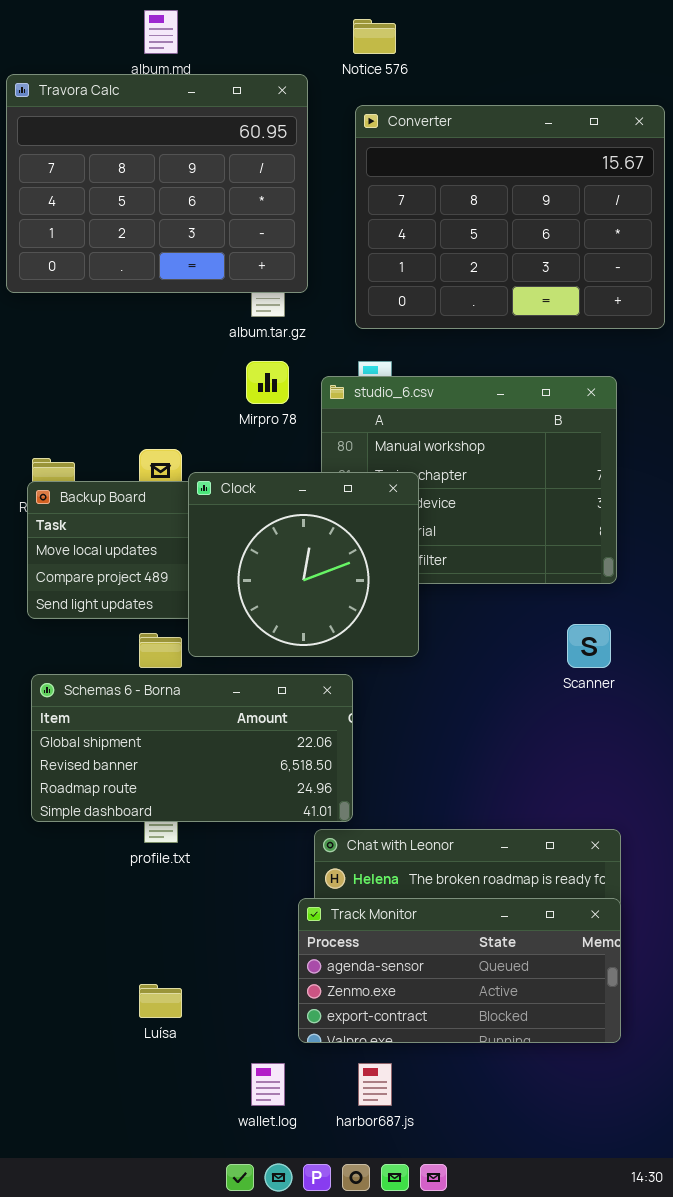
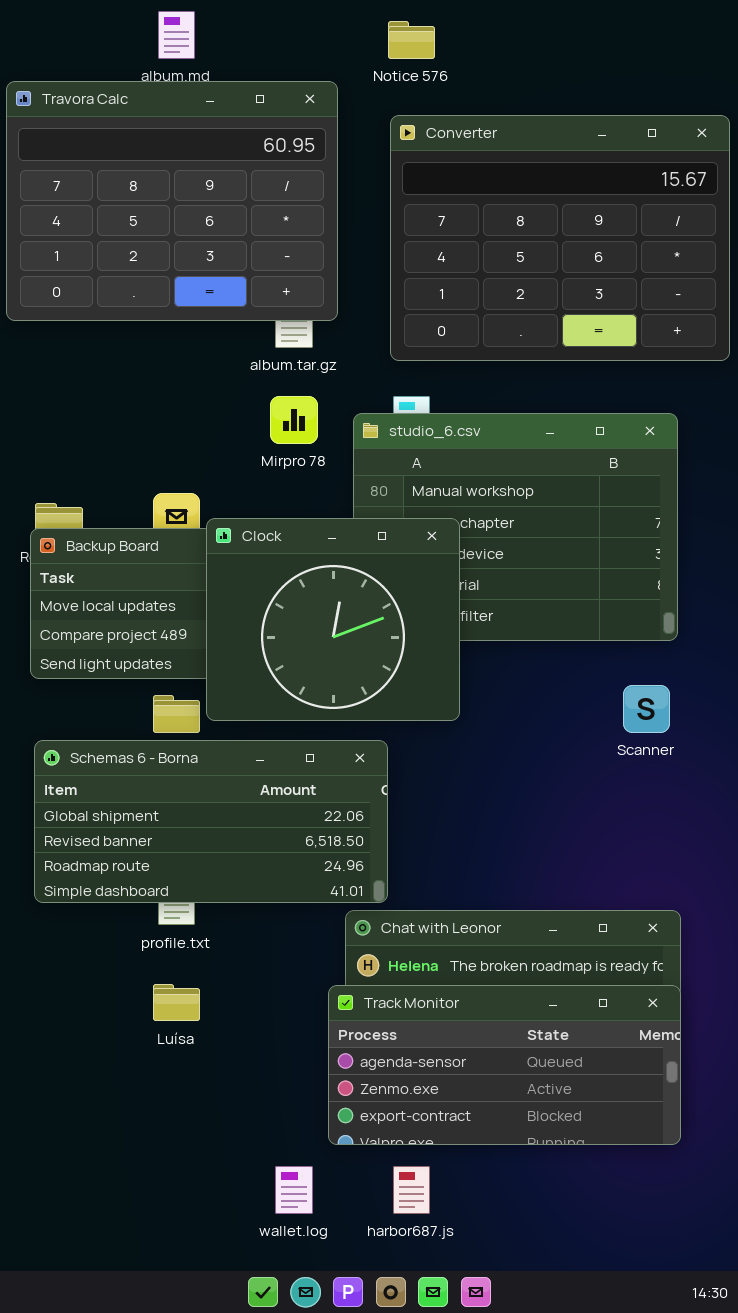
Luísa: [139,984,182,1018] -> [153,984,200,1021], moved

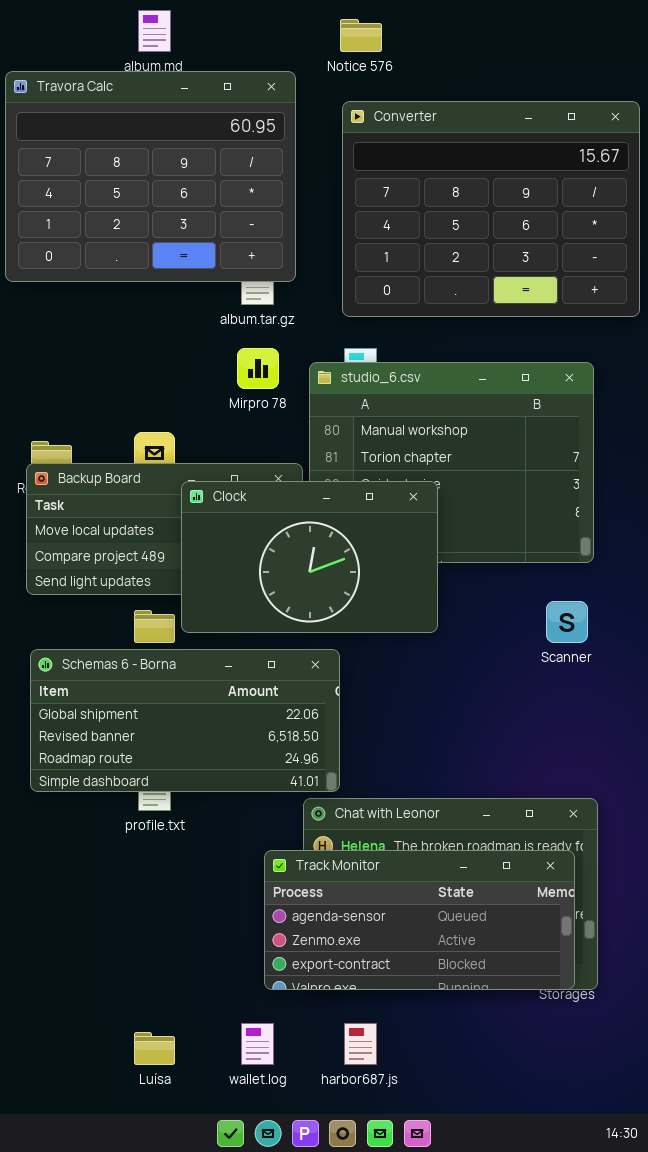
Clock: [206,518,460,721] -> [181,481,438,633], resized
Luísa: [153,984,200,1021] -> [134,1032,175,1065], moved
Track Monitor: [328,985,681,1145] -> [264,850,575,990], moved

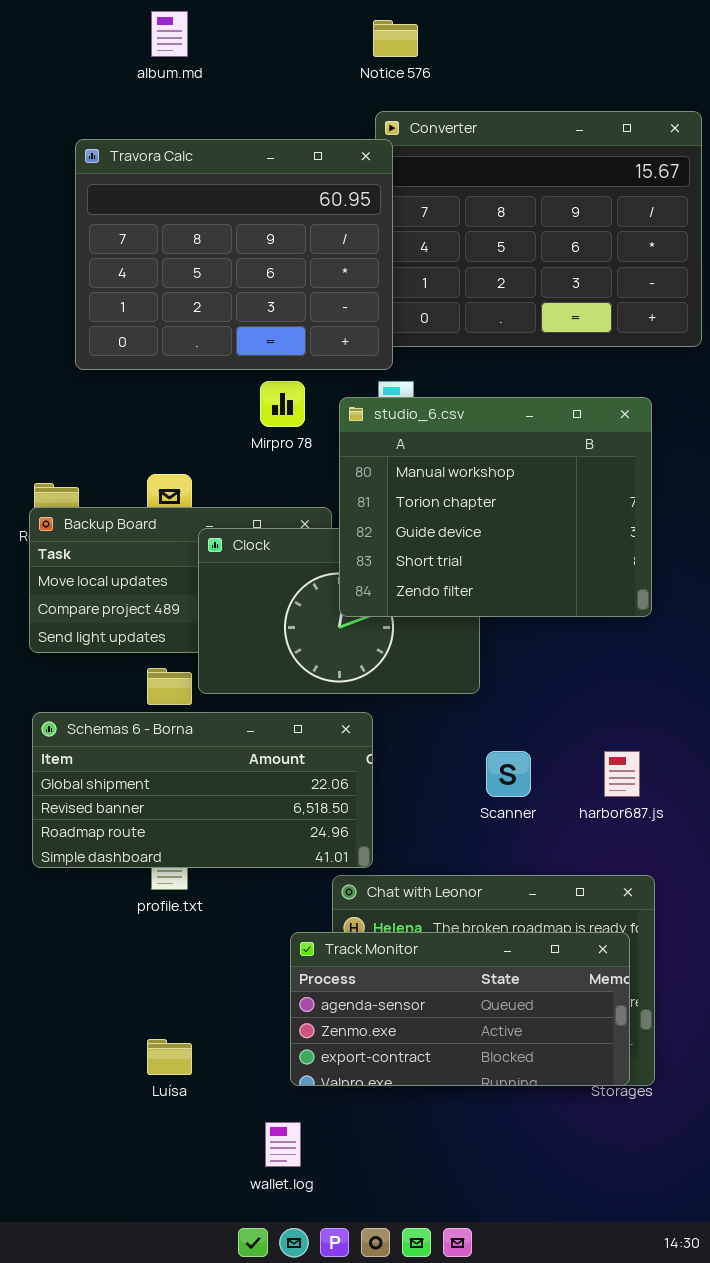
Travora Calc: [5,71,296,282] -> [75,139,393,370], moved
studio_6.csv: [309,362,594,563] -> [339,397,652,617], raised
Scanner: [546,601,588,643] -> [486,751,531,797], moved
harbor687.js: [344,1023,377,1065] -> [604,751,640,797], moved
Luísa: [134,1032,175,1065] -> [147,1039,192,1075], moved

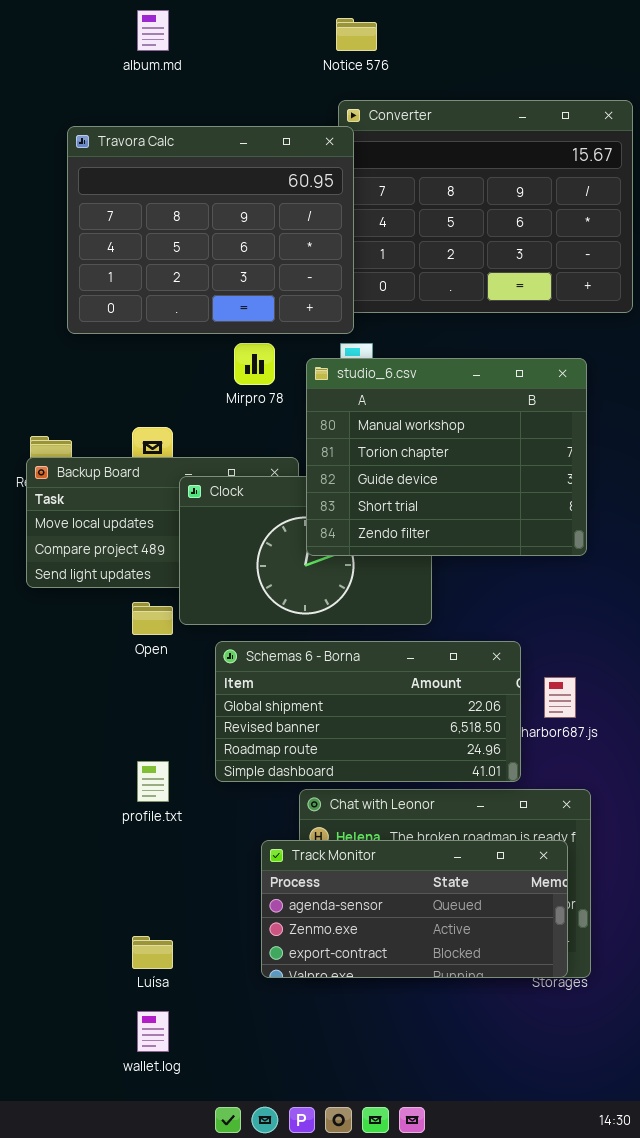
Schemas 6 - Borna: [32,712,373,868] -> [215,641,521,782], moved
wallet.log: [265,1122,301,1167] -> [137,1011,169,1052], moved

